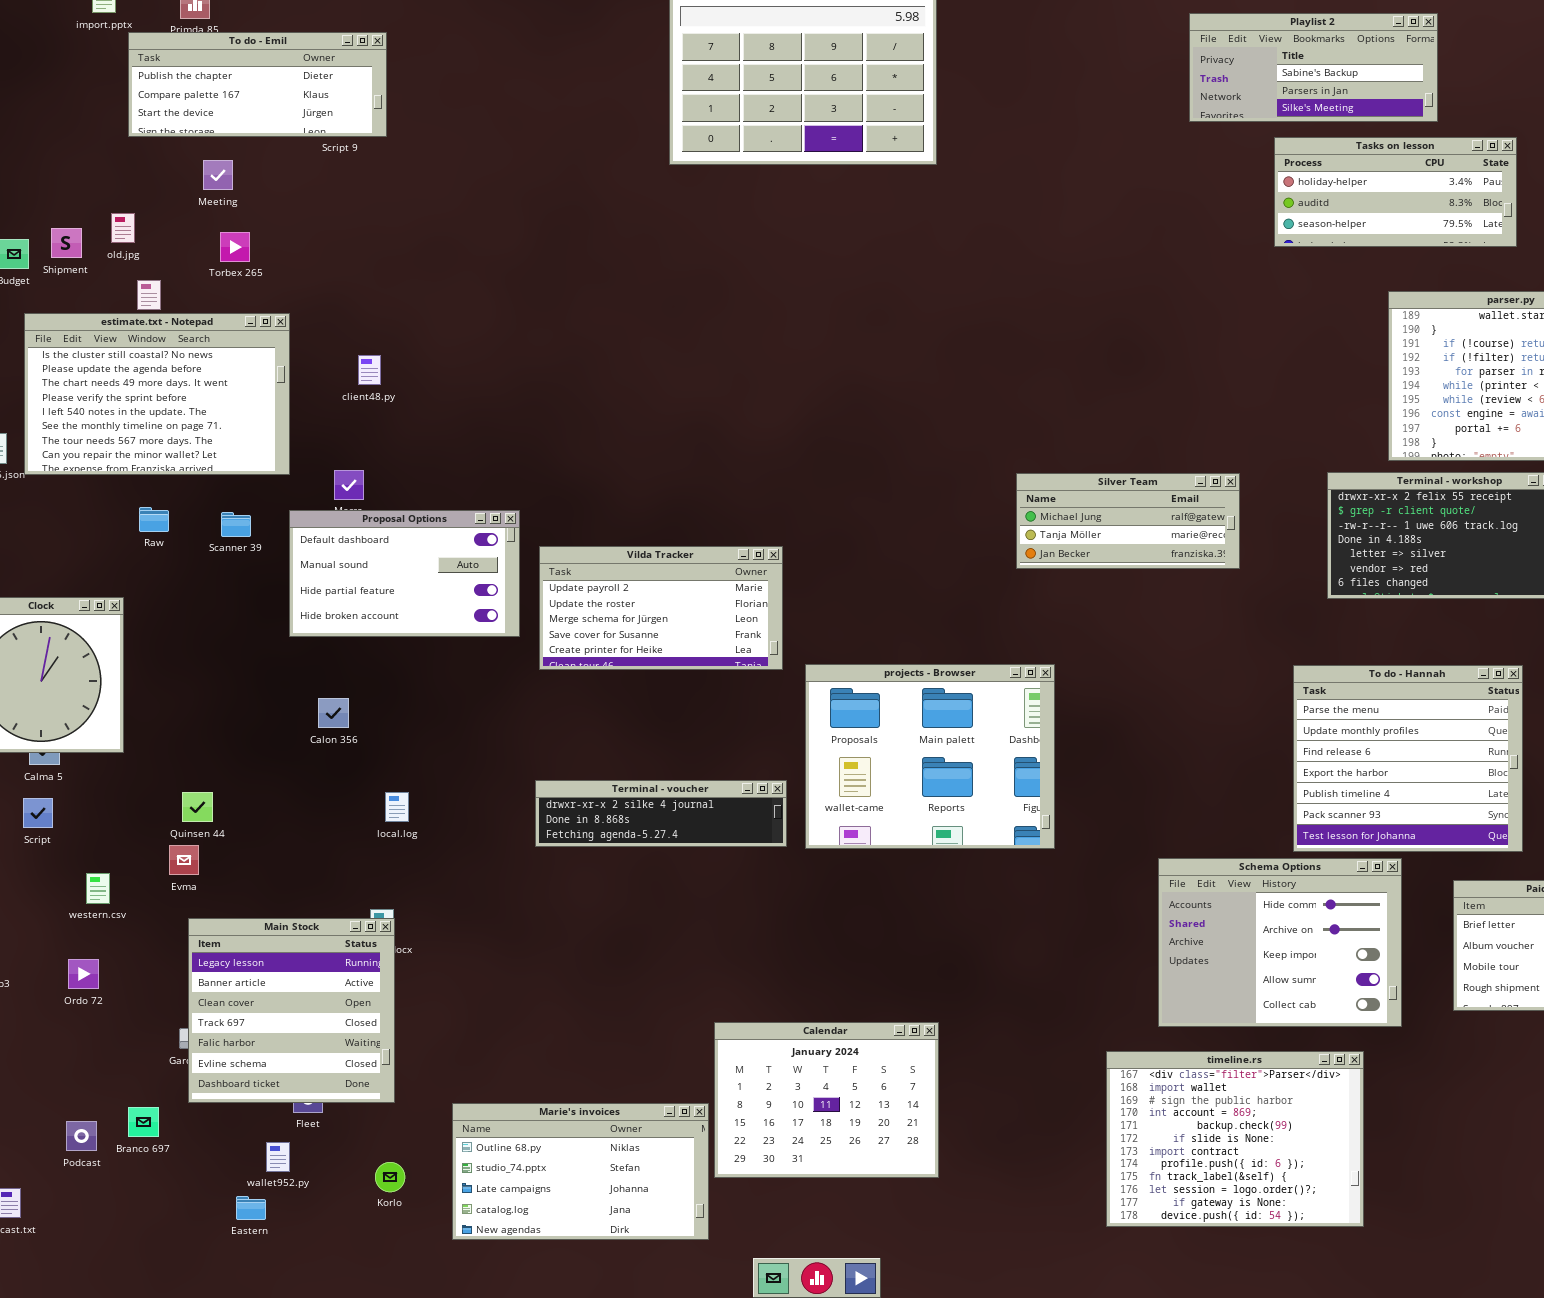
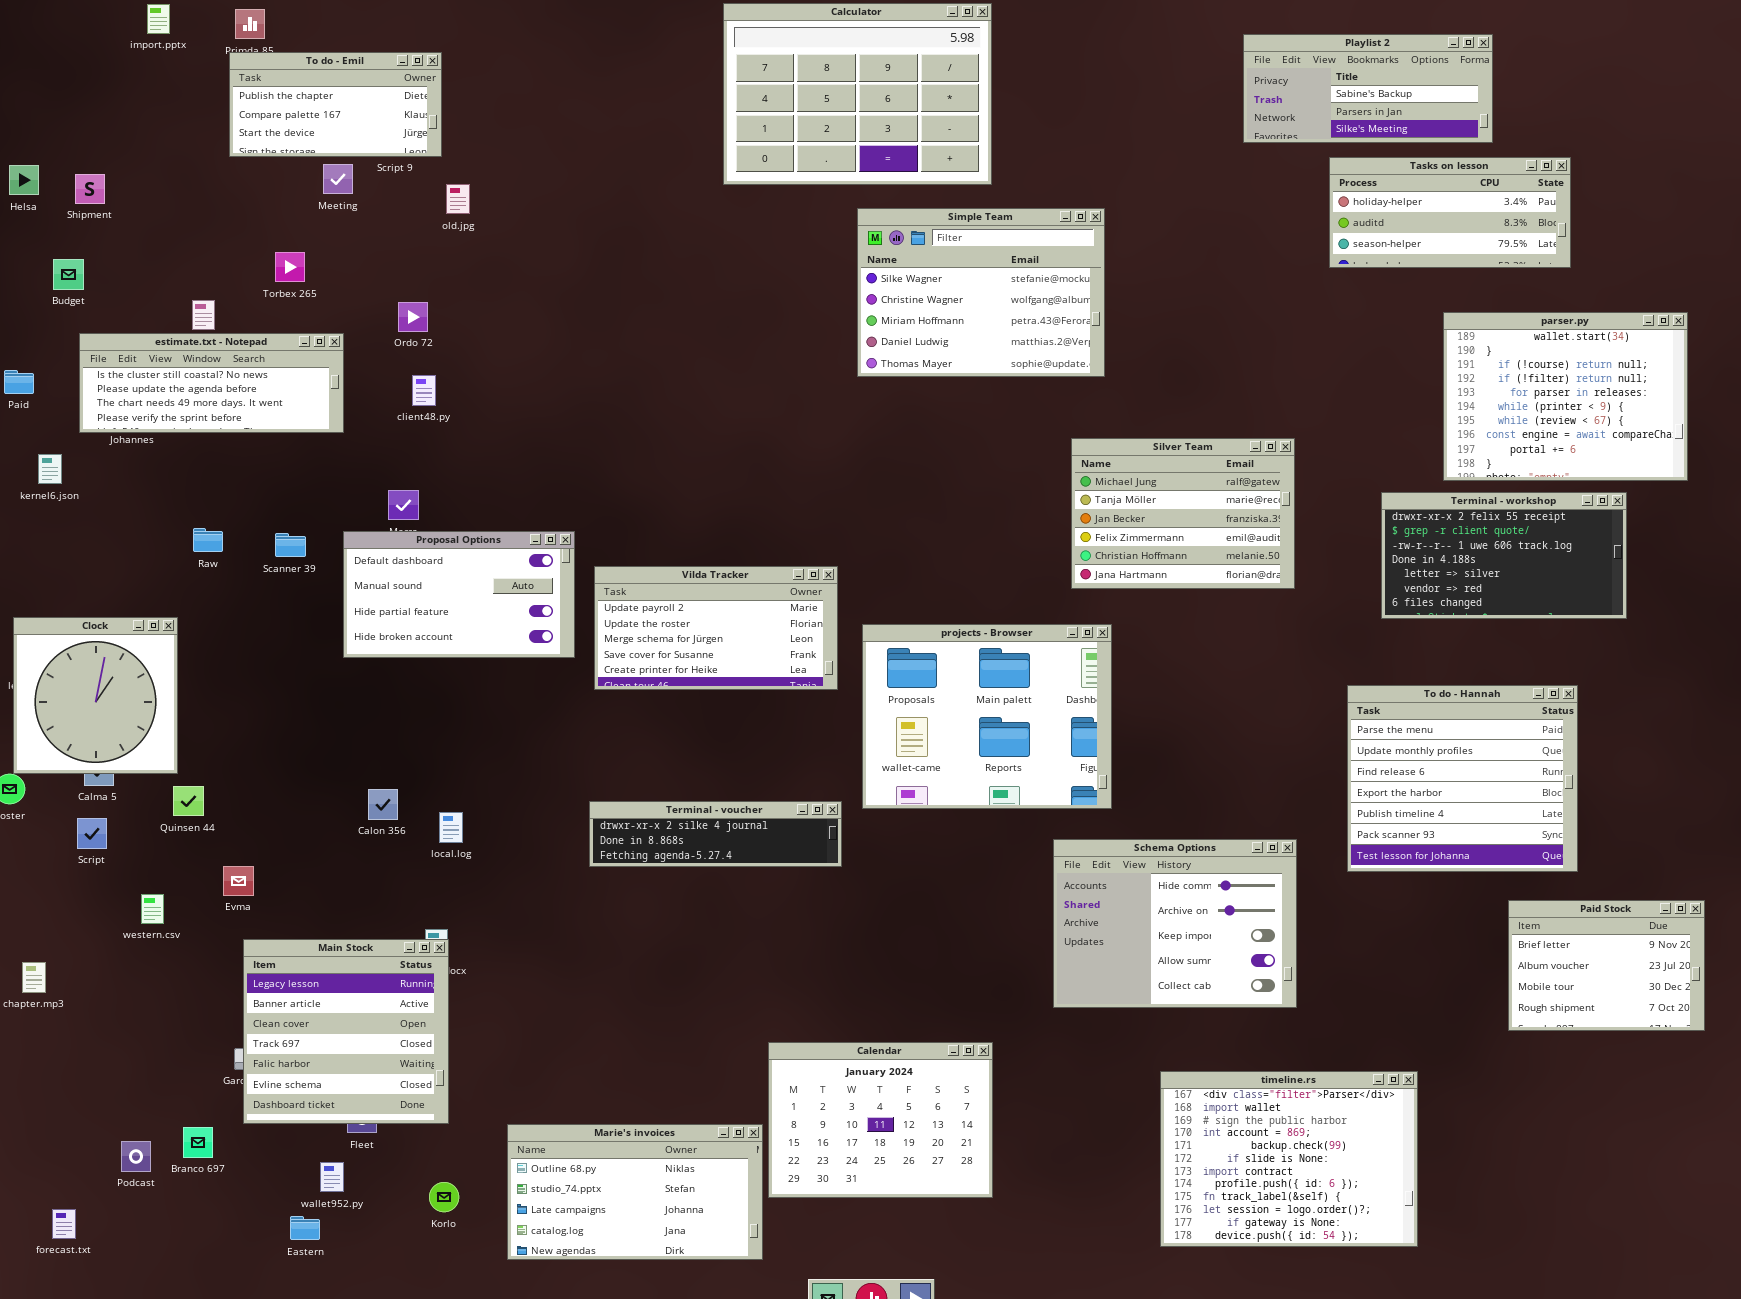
To do - Emil: [128,32,387,137] -> [229,52,442,157], resized
Meeting: [203,160,233,190] -> [323,164,353,194], moved
Simple Team: none -> [857,208,1105,377], opened
old.jpg: [111,213,135,243] -> [446,184,470,214], moved
Shipment: [51,228,82,258] -> [75,174,105,204], moved
estimate.txt - Notepad: [24,313,290,475] -> [79,333,344,433], resized
Silver Team: [1016,473,1240,569] -> [1071,438,1295,589], resized
projects - Browser: [805,664,1055,849] -> [862,624,1112,809], moved
Calon 356: [318,698,349,728] -> [368,789,398,820], moved
Quinsen 44: [182,792,213,822] -> [173,786,204,816], moved
Schema Options: [1158,858,1402,1027] -> [1053,839,1297,1008], moved
Ordo 72: [68,959,99,989] -> [398,302,428,332], moved

